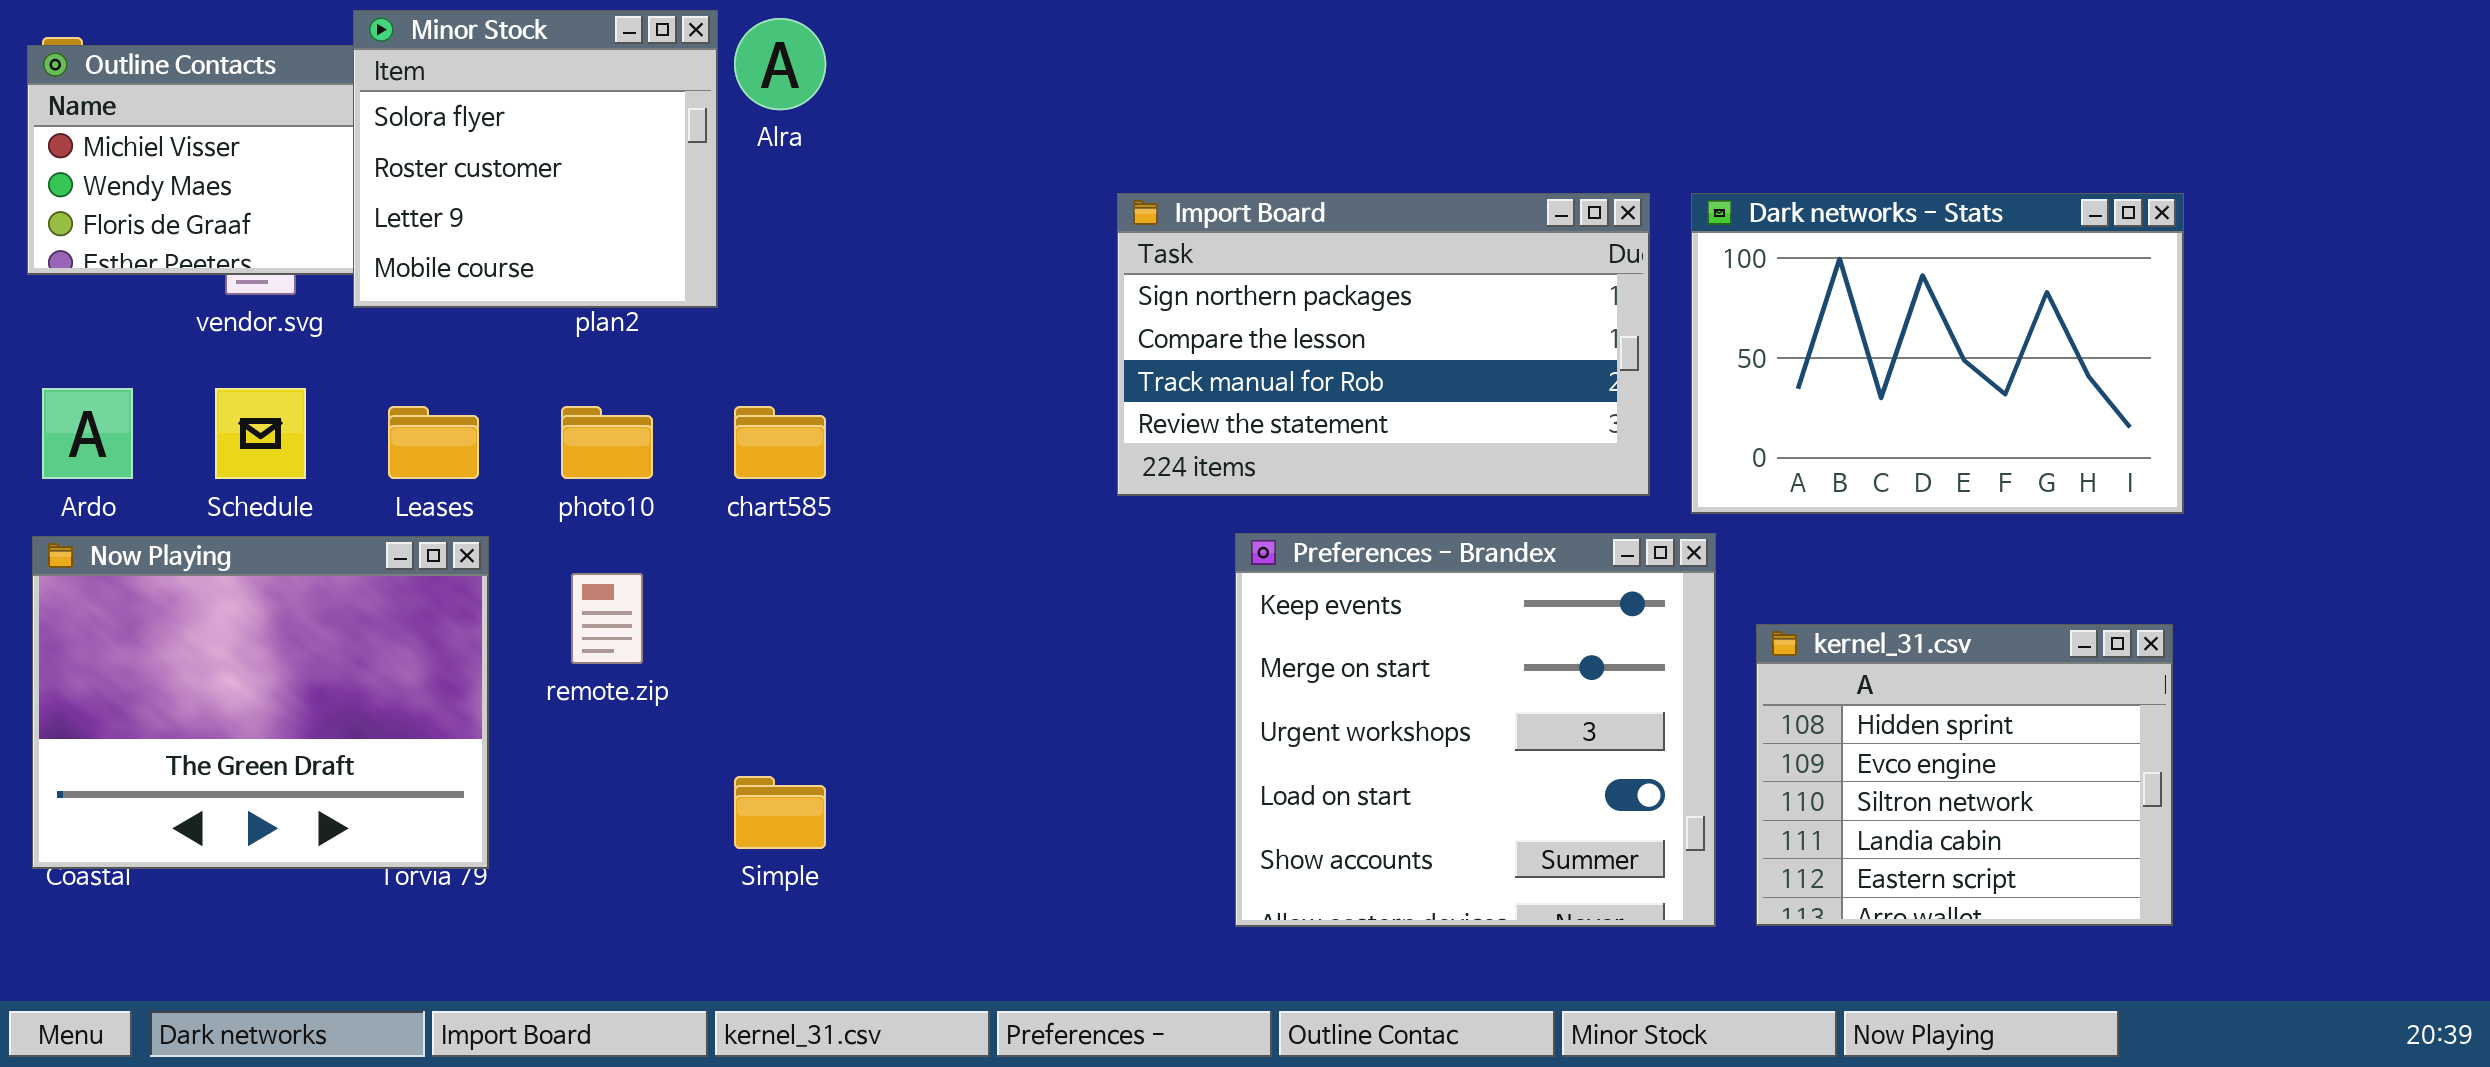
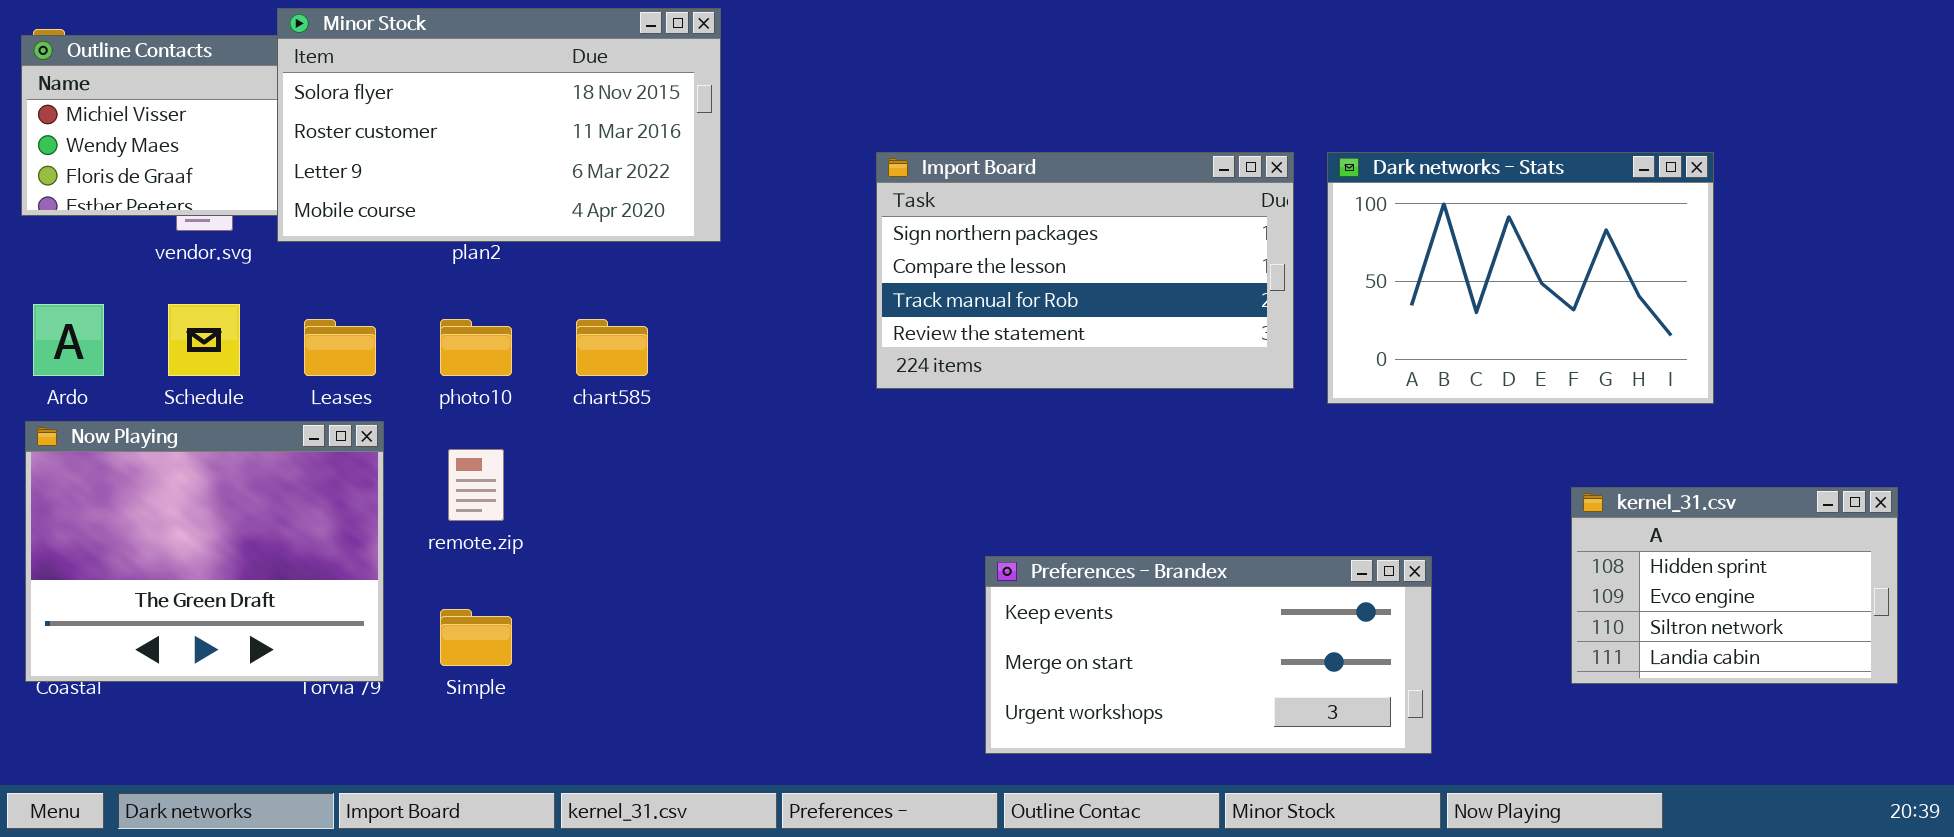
Minor Stock: [353,10,718,308] -> [277,8,721,242], resized
Preferences - Brandex: [1235,533,1716,927] -> [985,556,1432,754], moved, resized
kernel_31.csv: [1756,624,2173,926] -> [1571,487,1898,684], moved, resized
Simple: [734,776,826,849] -> [440,609,512,666], moved

